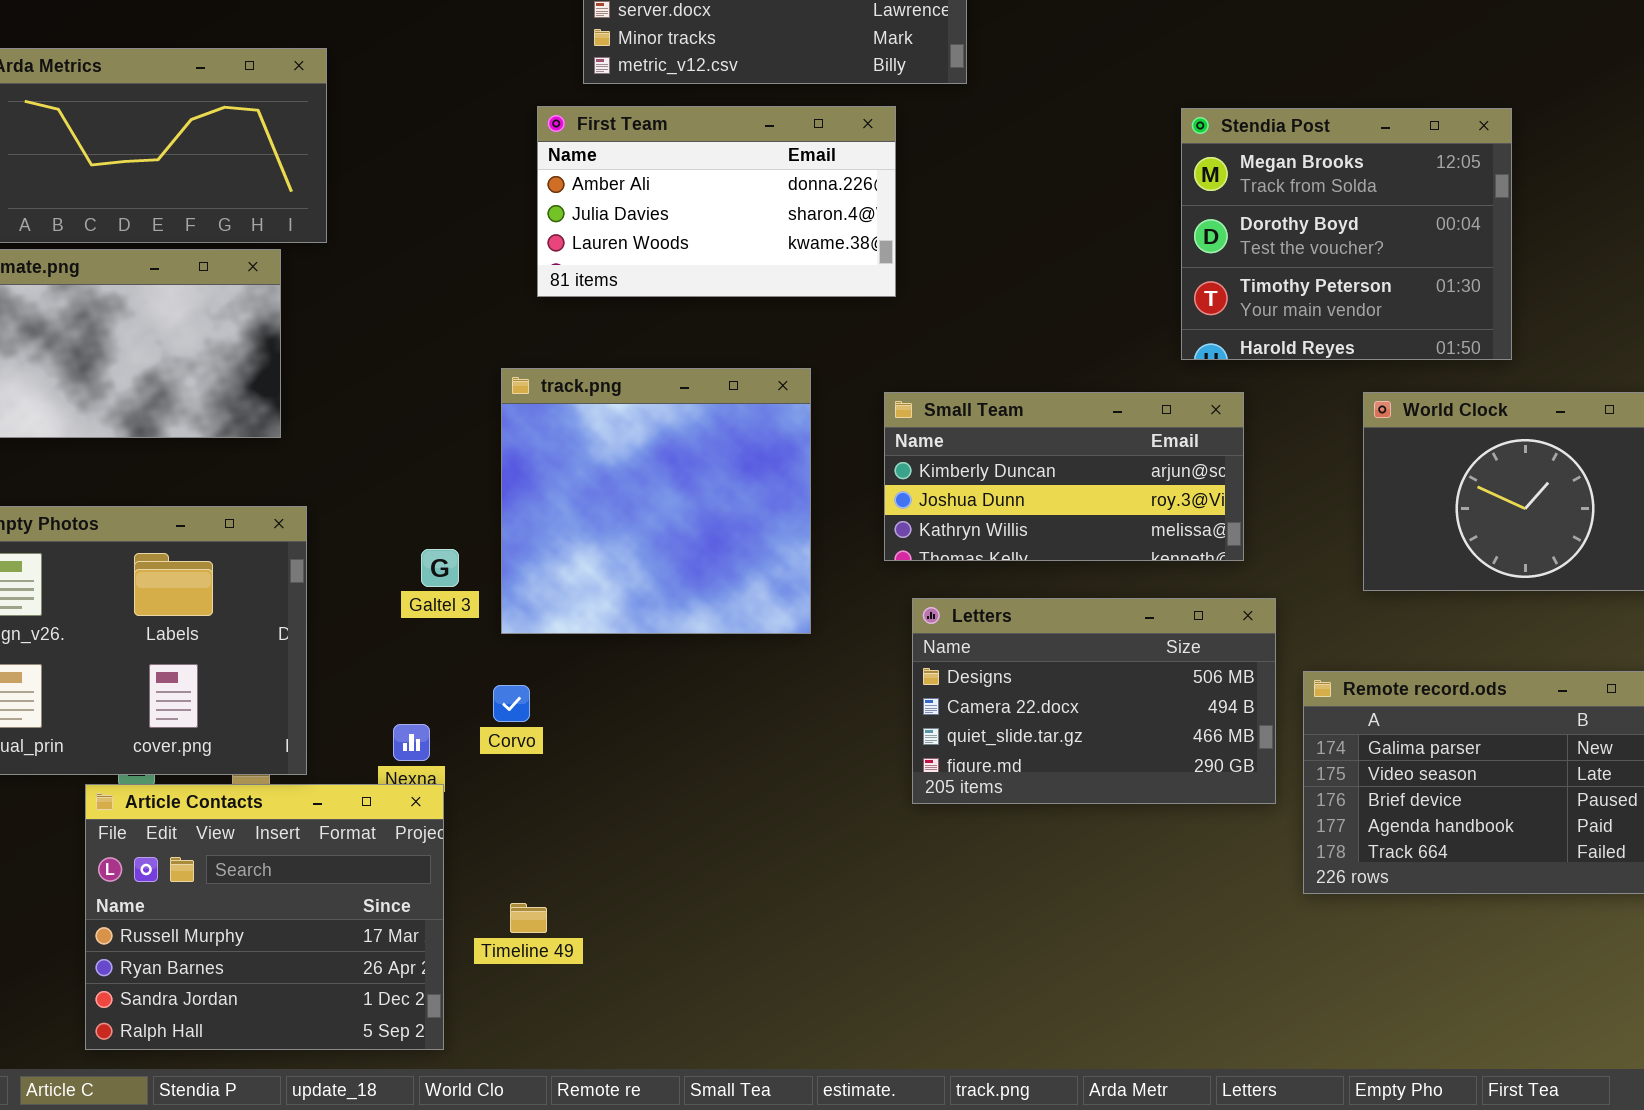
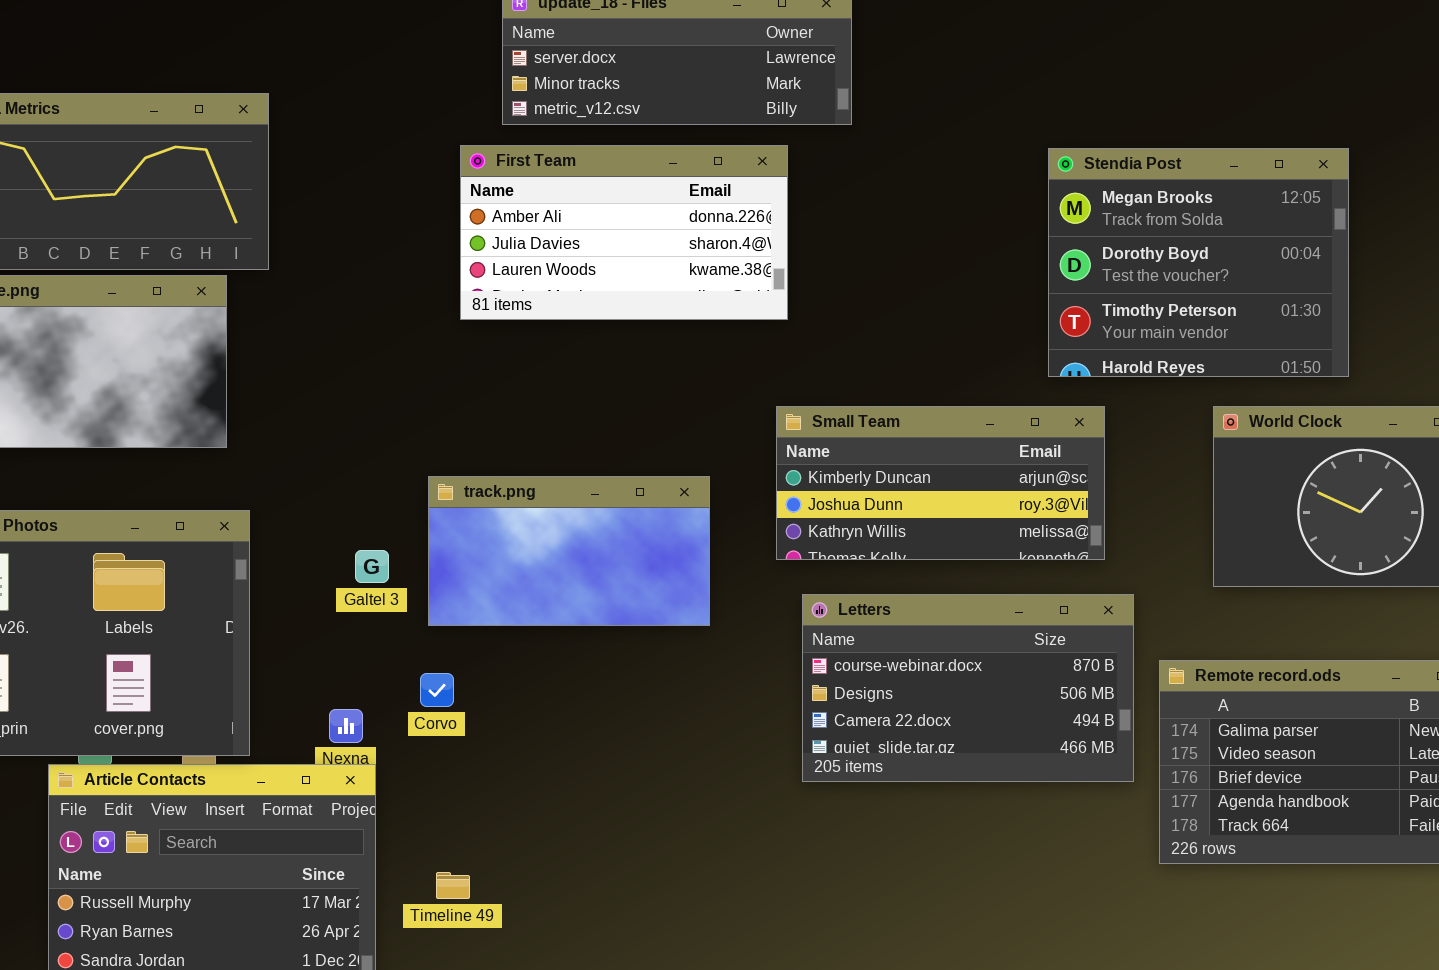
track.png: [501,368,811,634] -> [428,476,710,626], resized
Letters: [912,598,1276,804] -> [802,594,1134,782], scrolled up 1 row

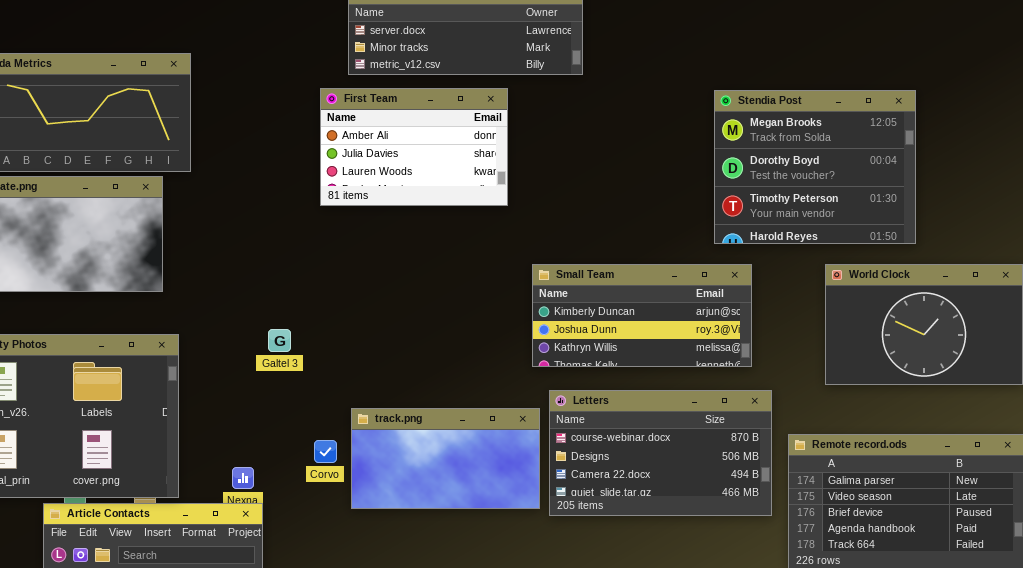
First Team: [460,145,788,320] -> [320,88,508,206], resized
track.png: [428,476,710,626] -> [351,408,540,509], moved
Galtel 3: [355,550,389,583] -> [268,329,291,352], moved
Corvo: [420,673,454,707] -> [314,440,337,463], moved

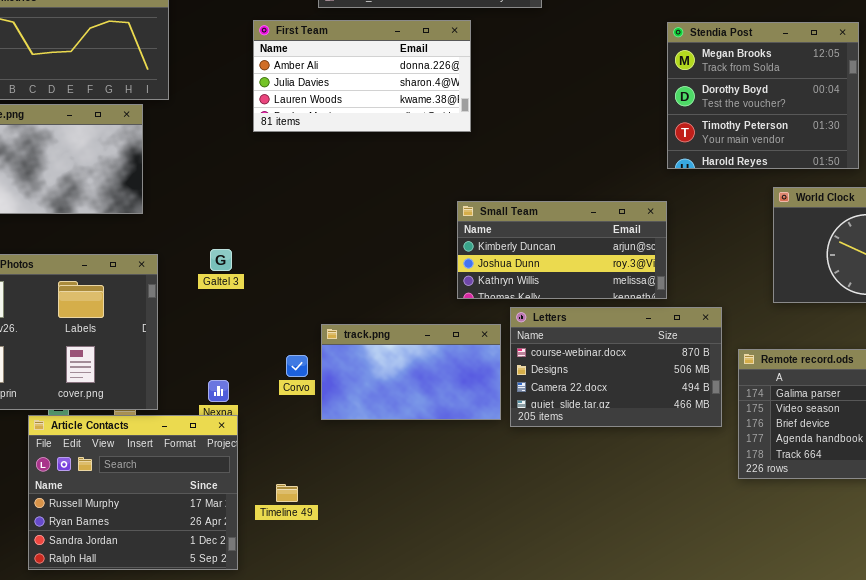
First Team: [320,88,508,206] -> [253,20,471,132], resized
Small Team: [532,264,752,367] -> [457,201,667,299], moved
Galtel 3: [268,329,291,352] -> [210,249,232,271], moved

